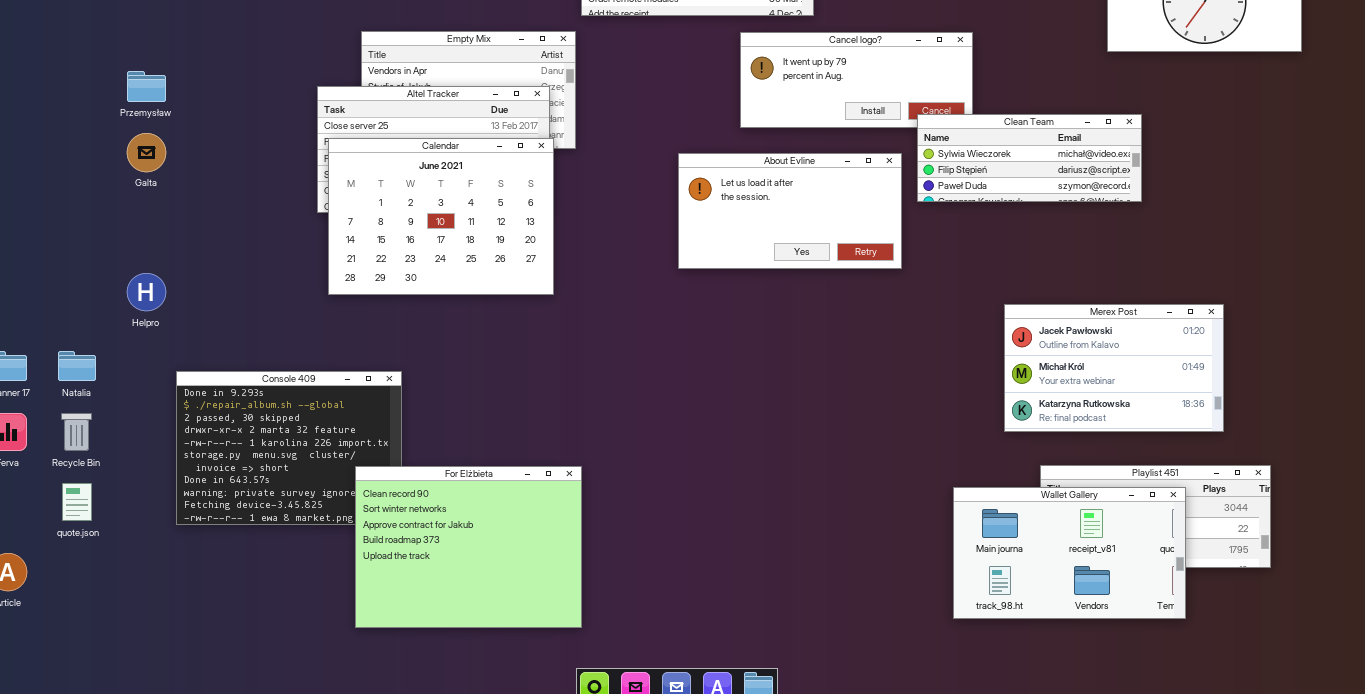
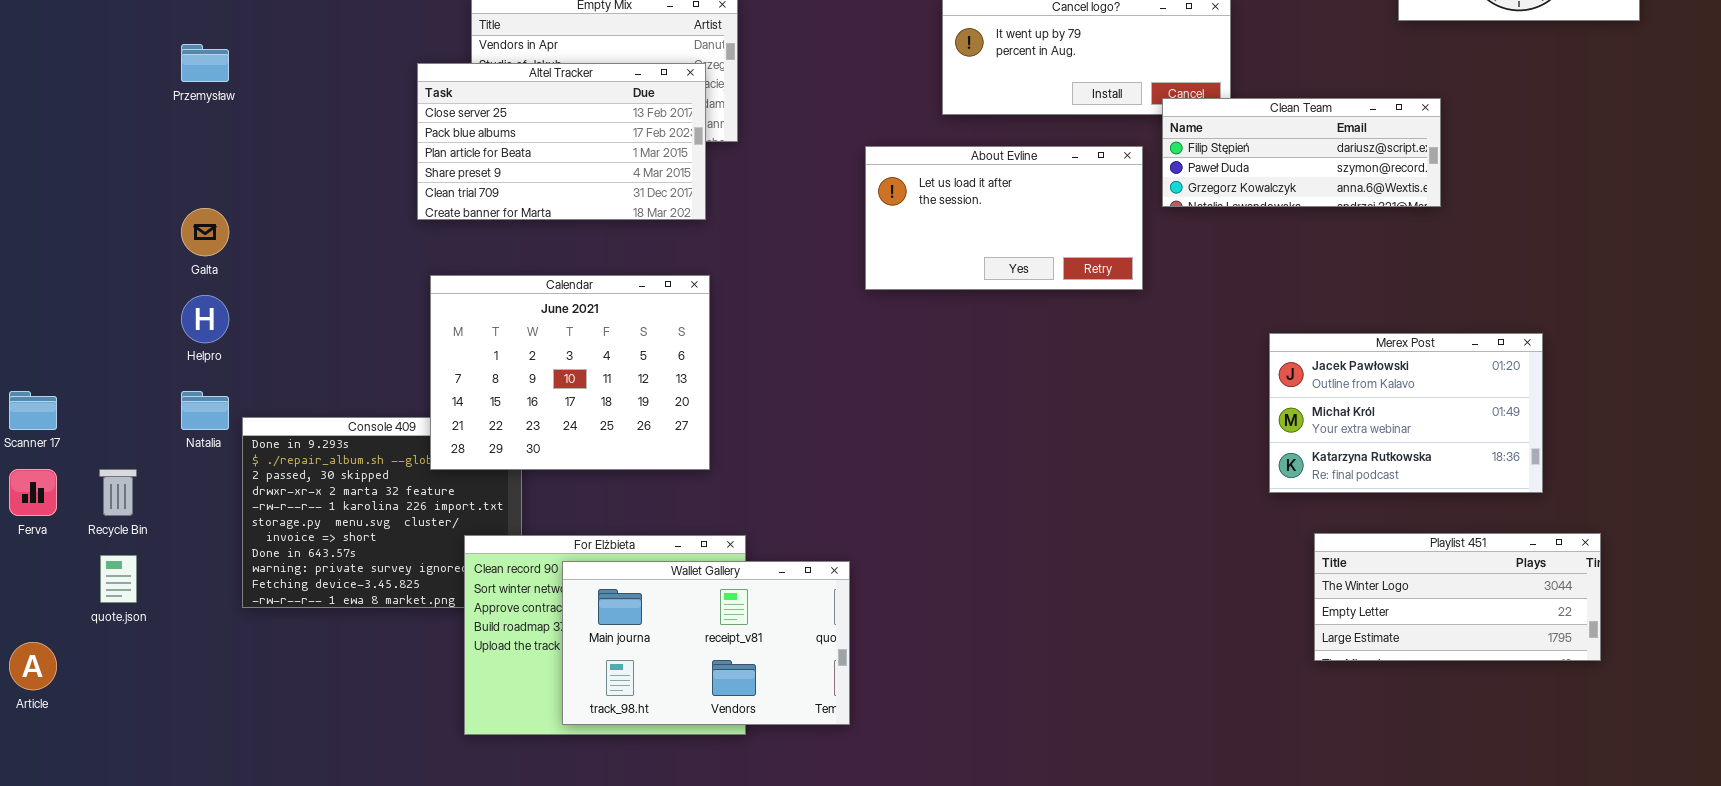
Clean Team: [917,114,1142,202] -> [1162,98,1441,207], scrolled down 1 row
Galta: [127,133,166,172] -> [181,208,229,256], moved
Calendar: [328,138,554,295] -> [430,275,710,470], moved
Natalia: [58,351,96,381] -> [181,391,229,430], moved
Wallet Gallery: [953,487,1186,619] -> [562,561,850,725], moved

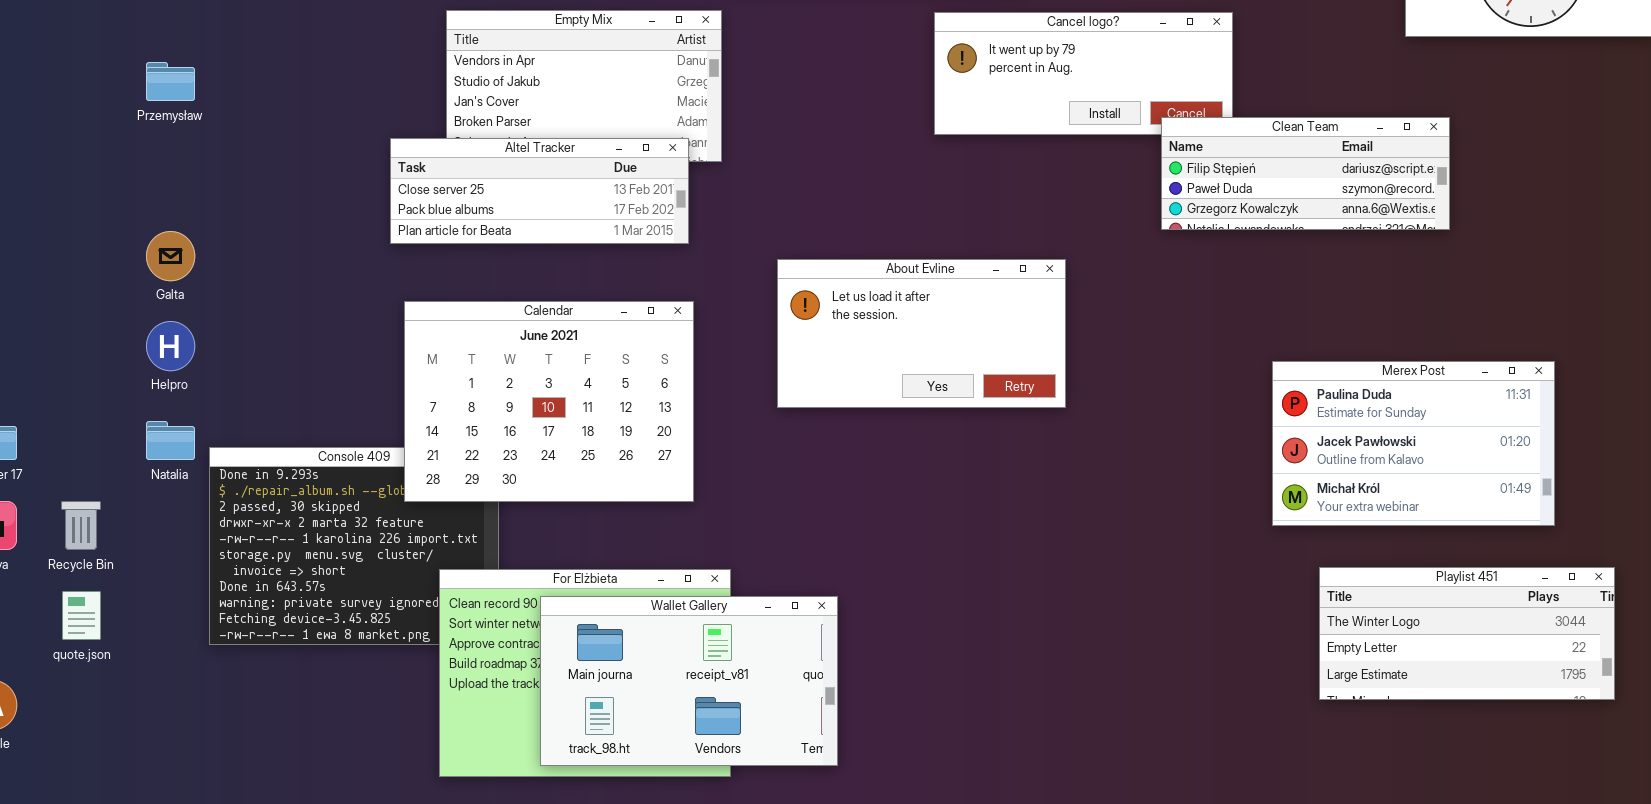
Altel Tracker: [417,63,706,220] -> [390,138,689,244], resized
About Evline: [865,146,1143,290] -> [777,259,1066,408], moved
Merex Post: [1269,333,1543,493] -> [1272,361,1555,526], scrolled up 1 row

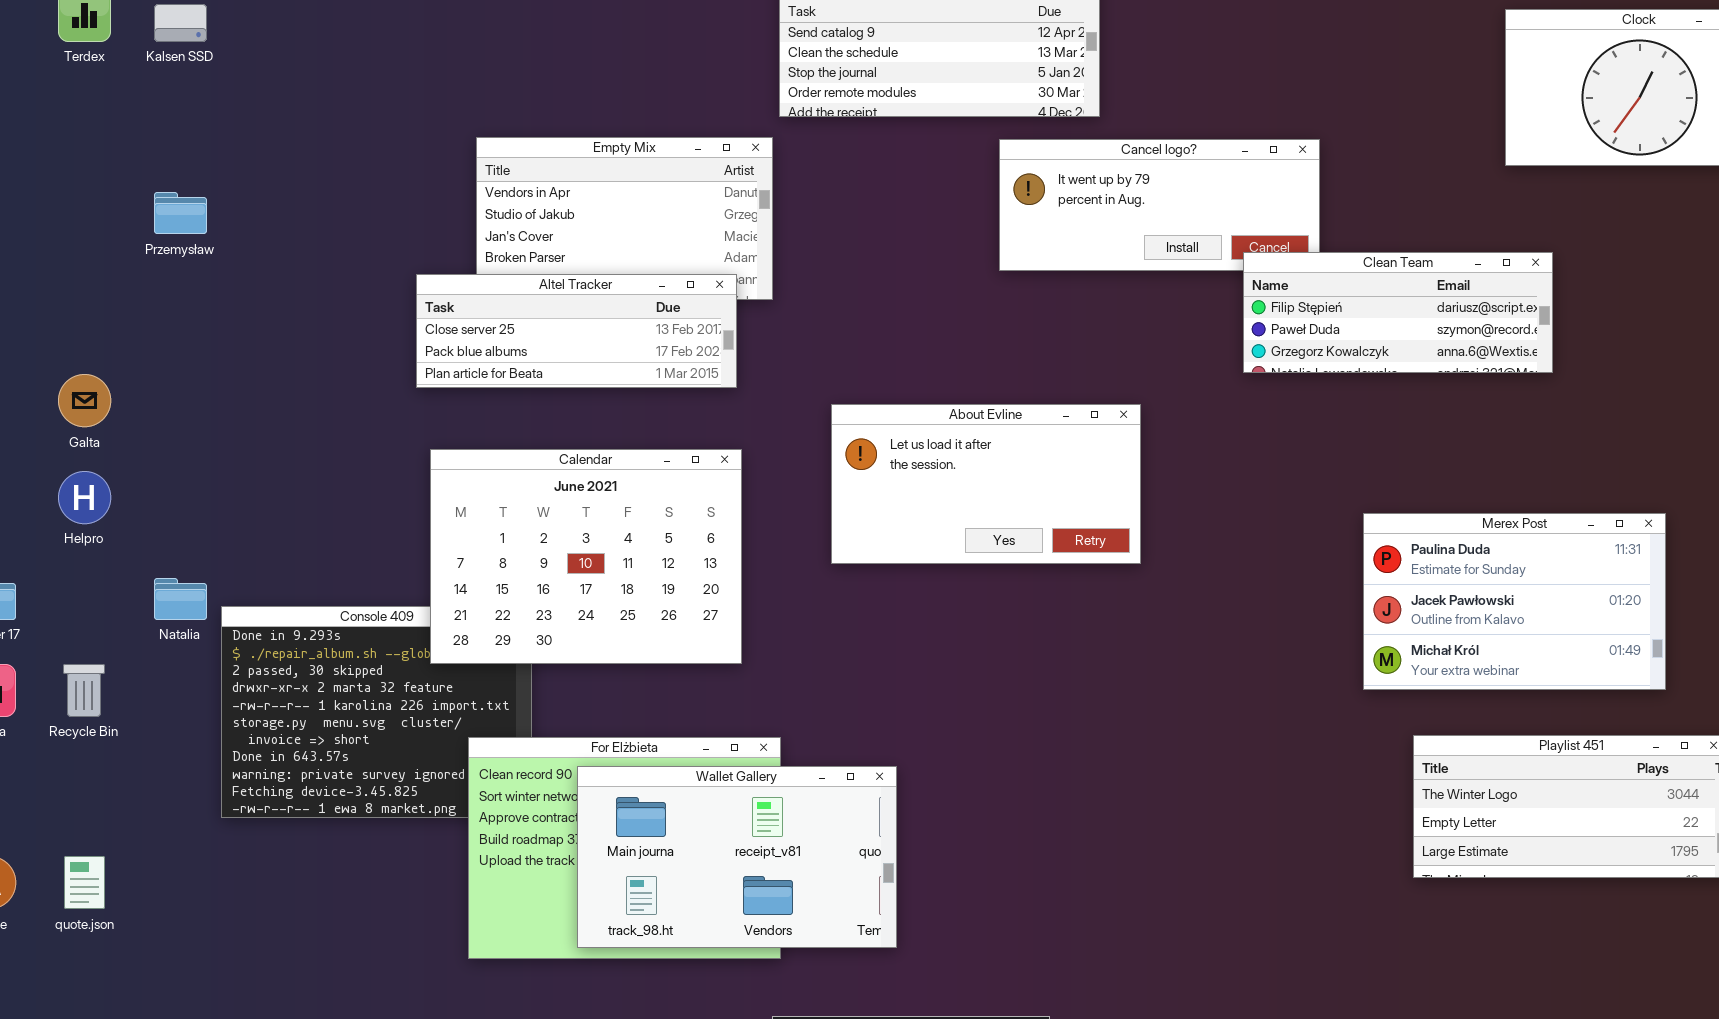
Galta: [146,231,195,281] -> [58,374,111,427], moved
Helpro: [146,321,195,371] -> [58,471,111,524], moved
quote.json: [62,591,101,640] -> [64,856,105,909], moved

